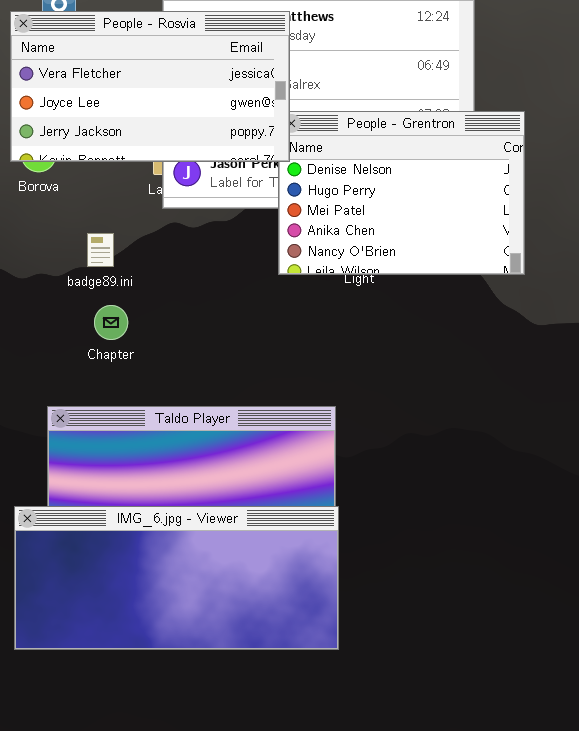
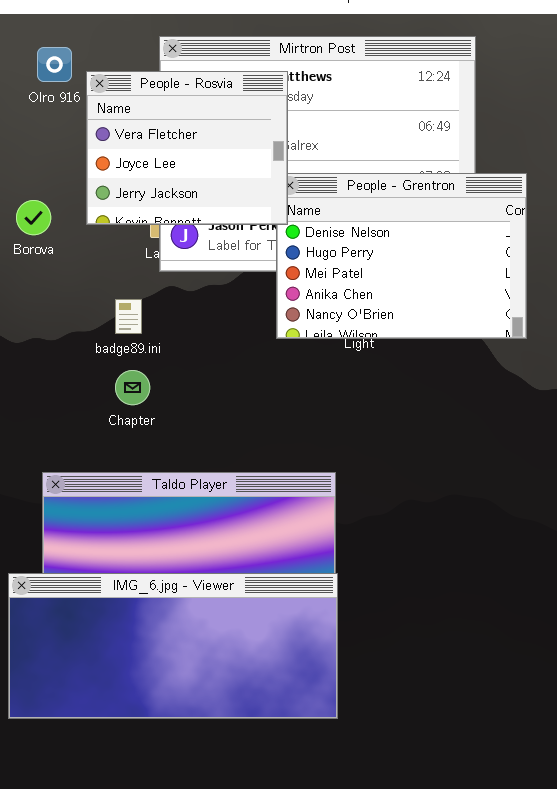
People - Rosvia: [10,11,290,162] -> [86,71,288,225], resized
badge89.ini: [87,233,114,267] -> [115,299,142,334], moved
Chapter: [94,305,128,340] -> [115,370,150,405], moved

